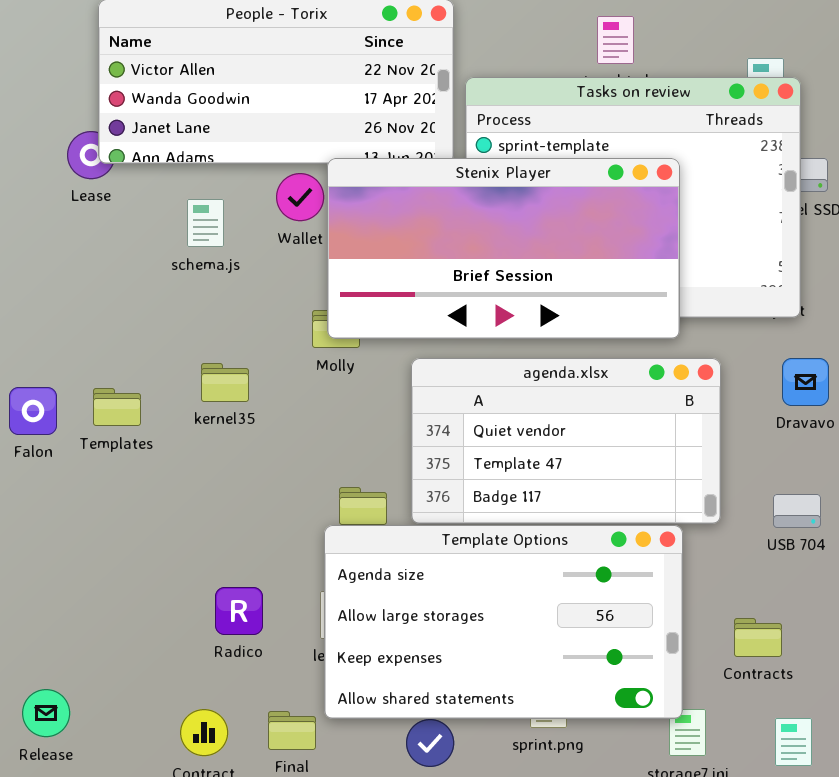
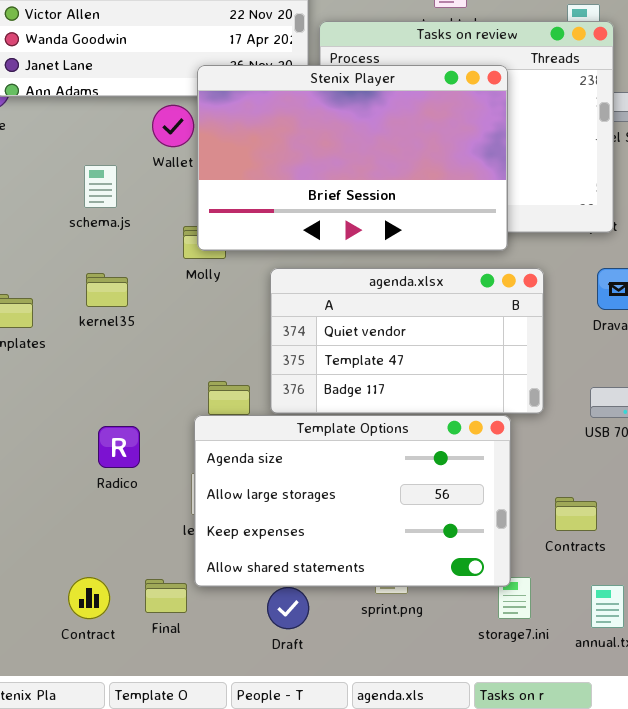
Stenix Player: [327,158,680,339] -> [197,65,508,251], resized
schema.js: [187,199,224,247] -> [84,165,117,208], moved
Radico: [215,587,263,635] -> [98,426,140,468], moved

